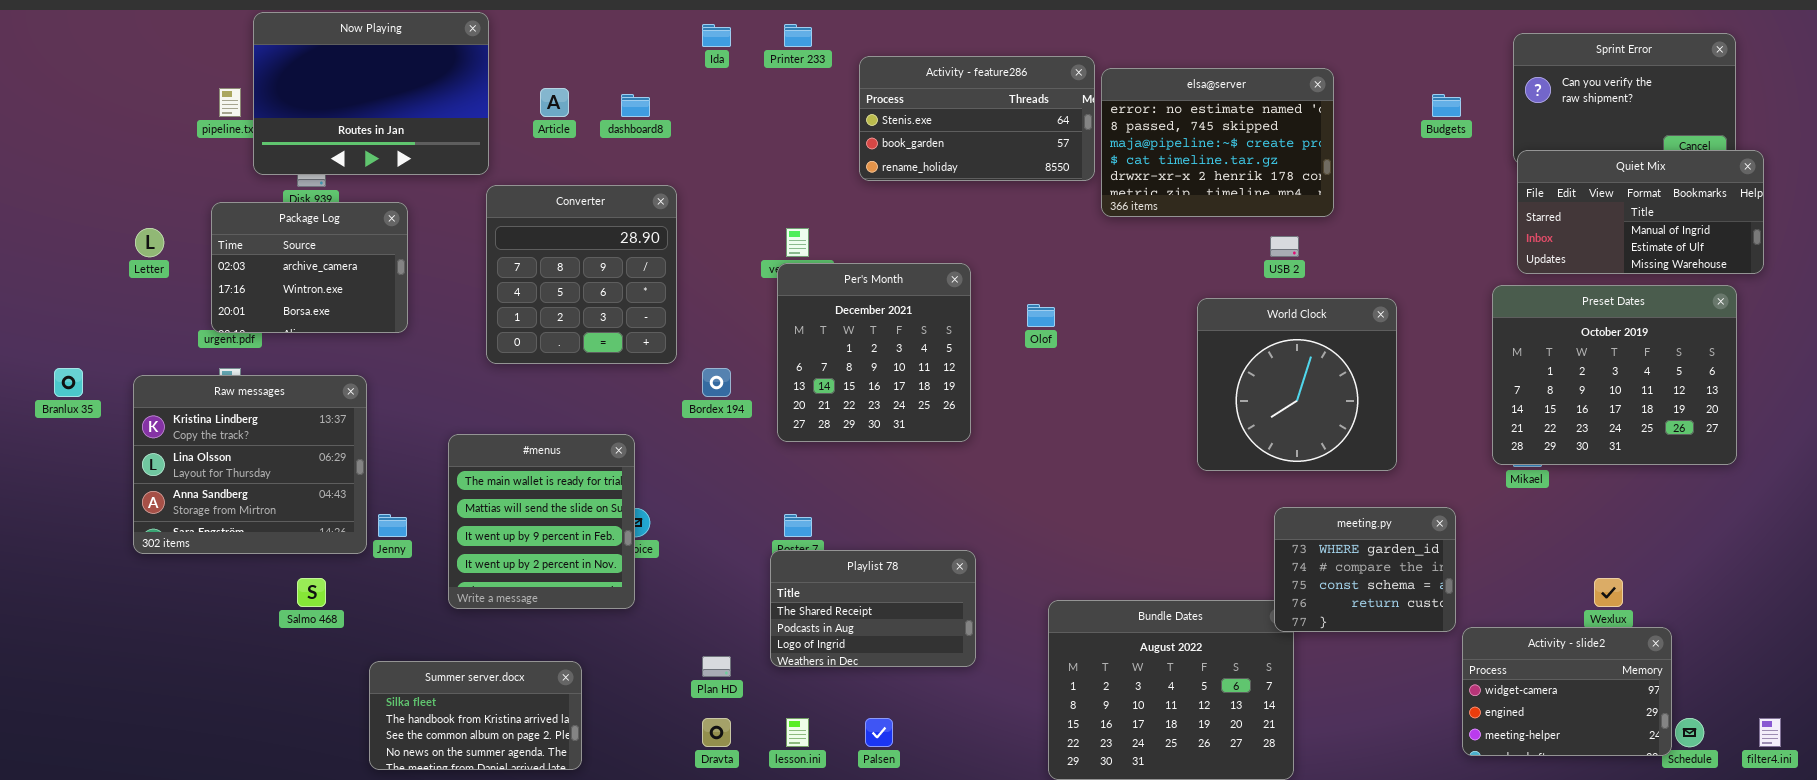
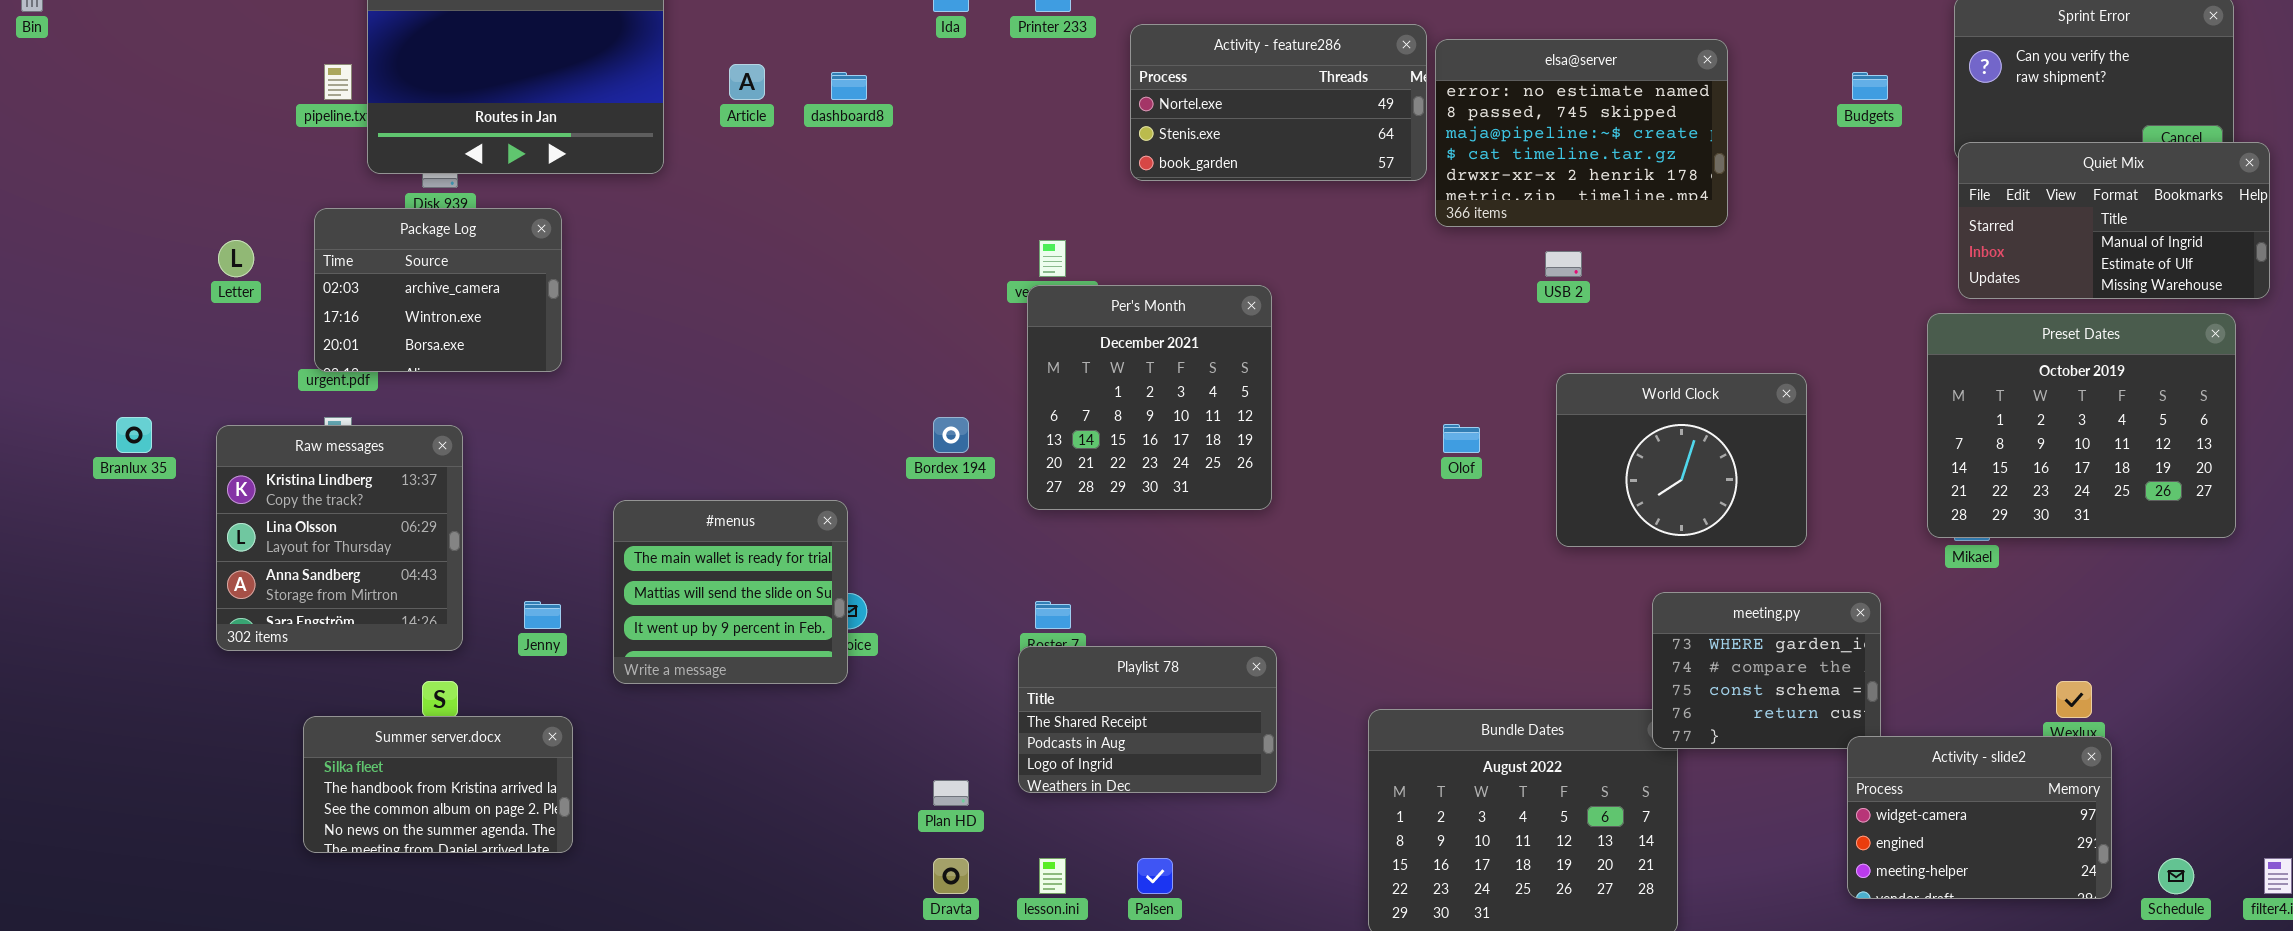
Activity - feature286: [859,56,1095,181] -> [1130,24,1427,181], scrolled up 1 row
Converter: [486,185,677,364] -> none, closed
USB 2: [1270,236,1299,257] -> [1545,251,1582,277], moved
World Clock: [1197,298,1397,471] -> [1556,373,1807,547], resized
Olof: [1027,304,1055,327] -> [1443,424,1480,453], moved
Raw messages: [133,375,367,554] -> [216,425,463,651], resized
#menus: [448,434,635,609] -> [613,500,848,684], resized
Activity - slide2: [1462,627,1672,756] -> [1847,736,2112,899], moved
Summer server.docx: [369,661,582,770] -> [303,716,573,853], moved

